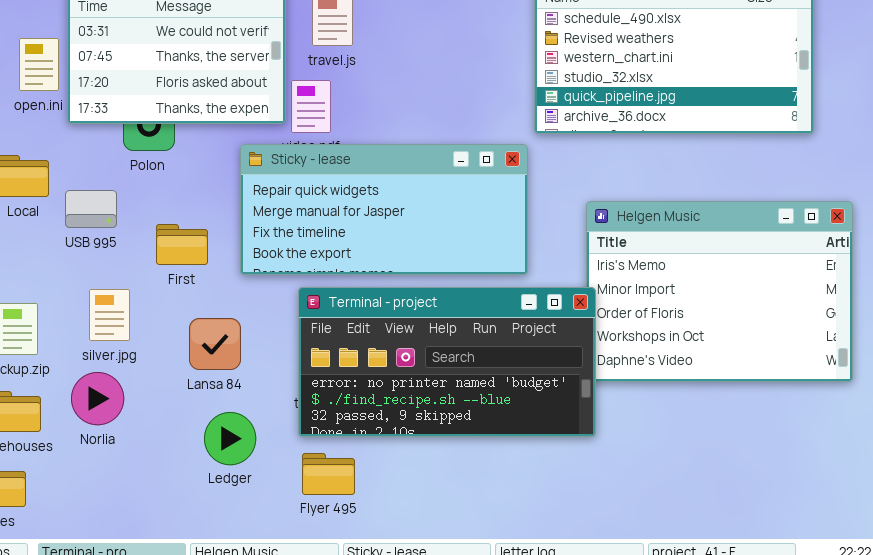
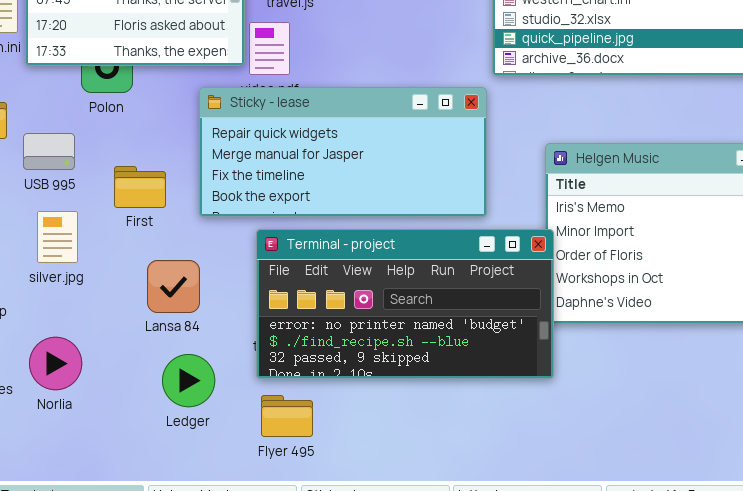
silver.jpg: [89,289,130,341] -> [37,211,78,263], moved
Norlia: [71,372,124,425] -> [29,337,82,390], moved

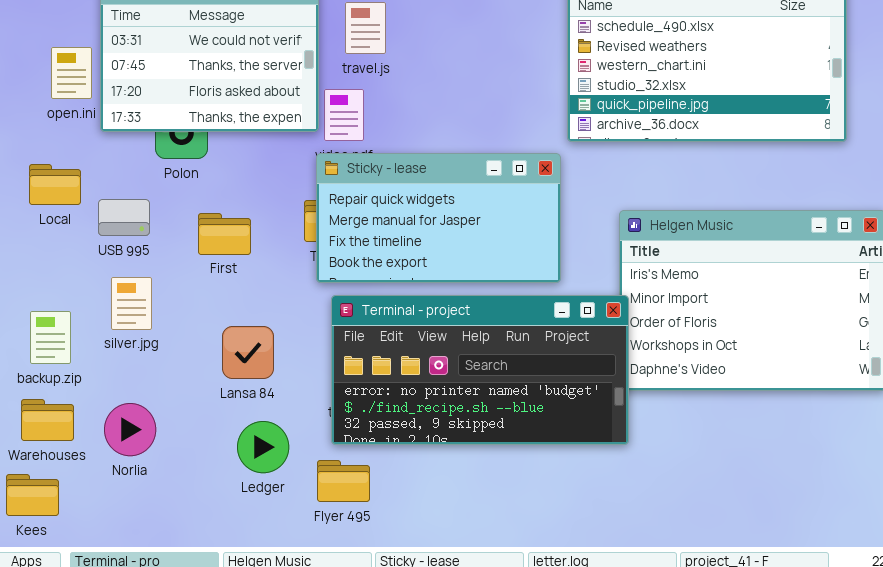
Sticky - lease: [199,87,487,217] -> [316,153,561,283], resized
First: [114,166,166,208] -> [198,213,251,255], moved
Flyer 495: [261,395,313,437] -> [317,460,370,502], moved

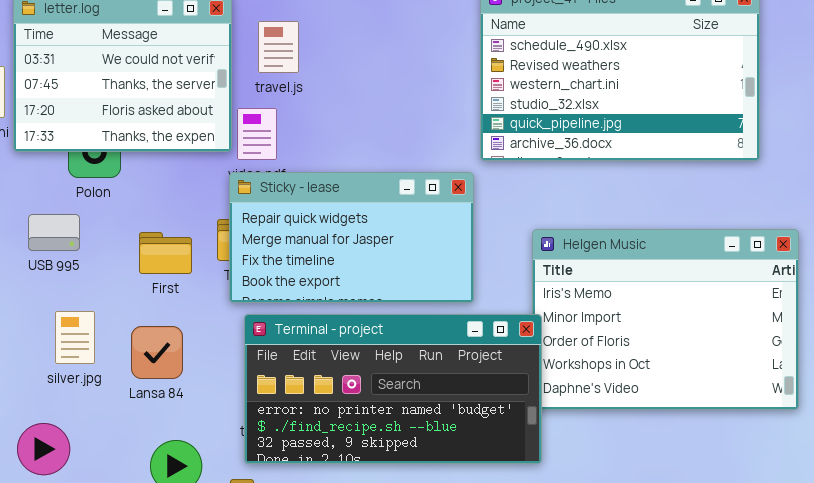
USB 995: [98,199,150,236] -> [28,214,80,251], moved
First: [198,213,251,255] -> [139,232,192,274], moved
silver.jpg: [111,277,152,330] -> [55,311,95,364], moved
Lansa 84: [222,326,274,379] -> [131,326,183,379], moved

